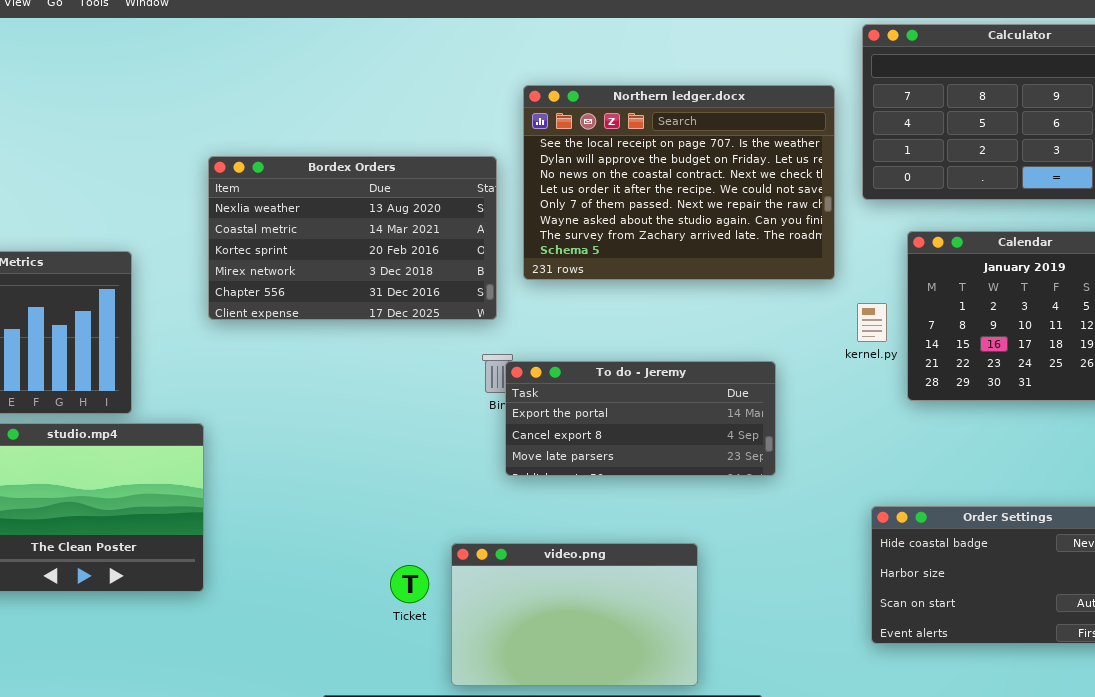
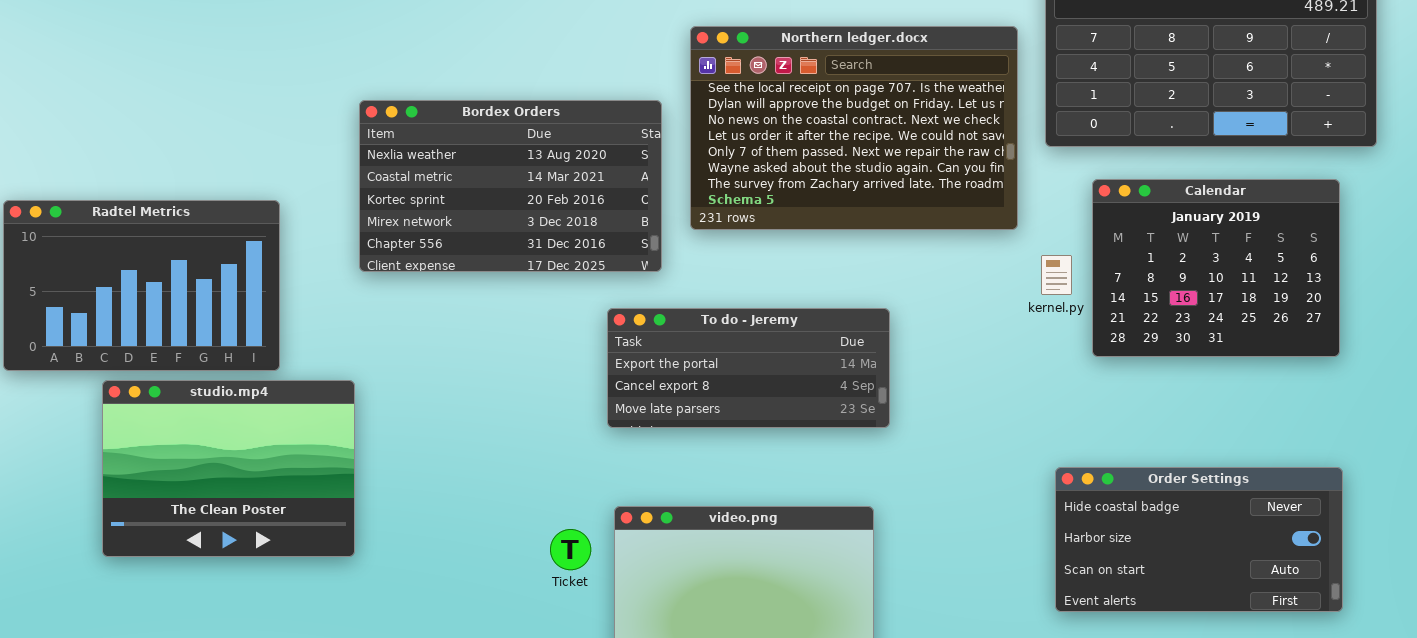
To do - Jeremy: [505,361,776,476] -> [607,308,890,428], moved

